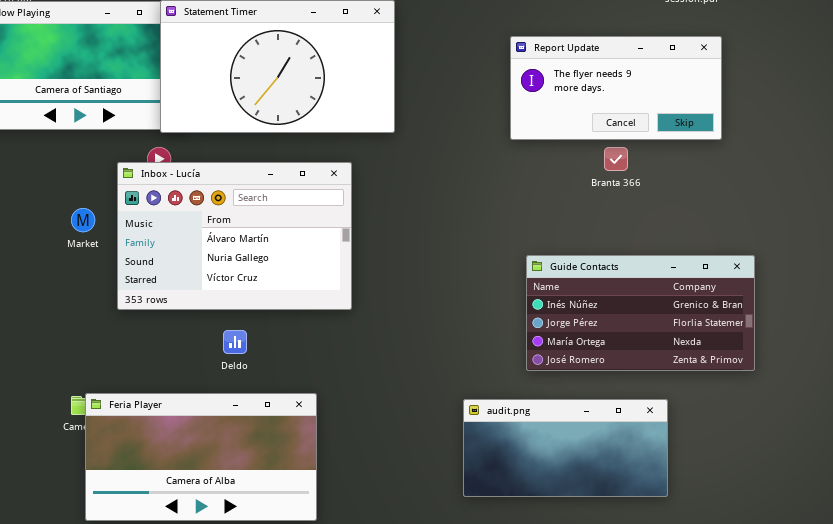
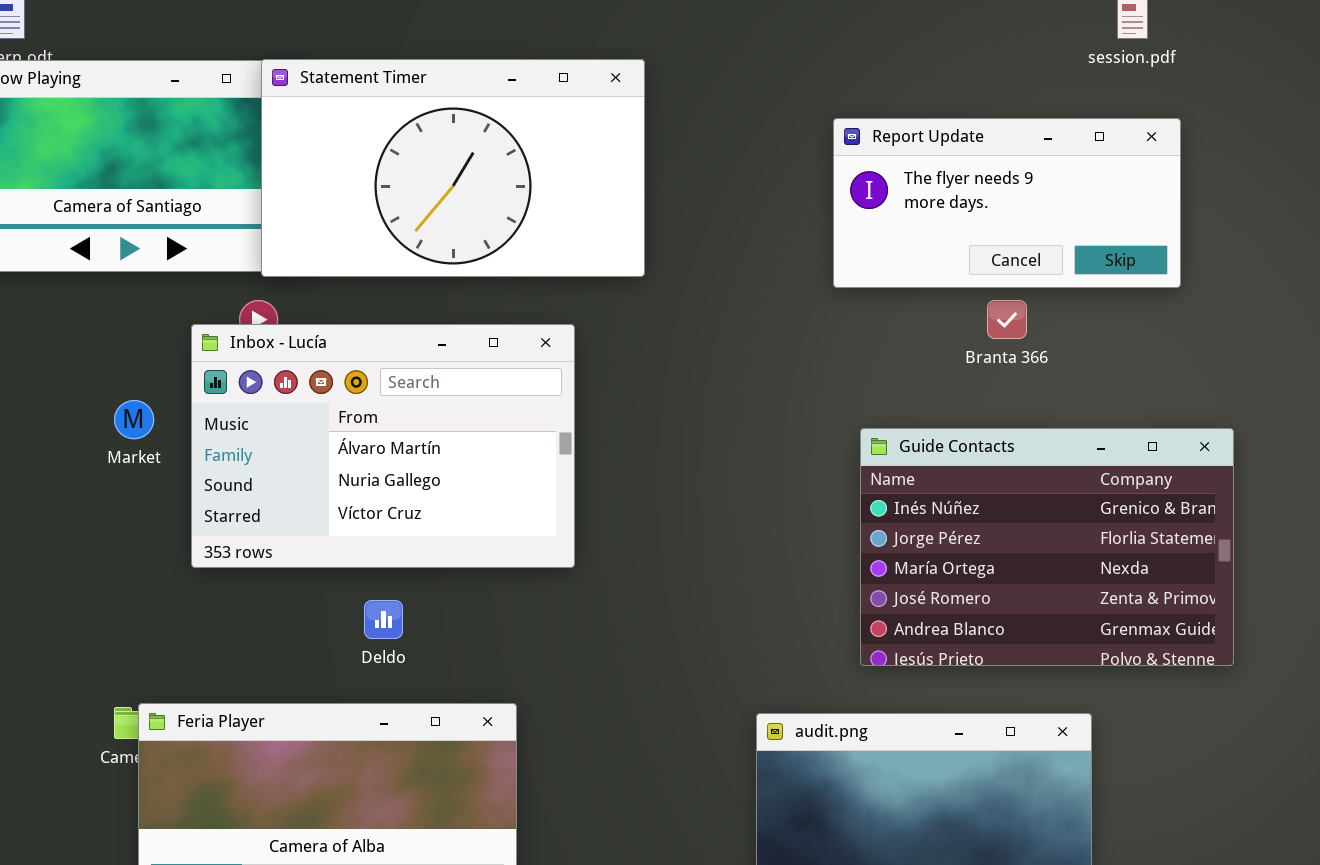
Guide Contacts: [526,255,755,371] -> [860,428,1234,666], resized

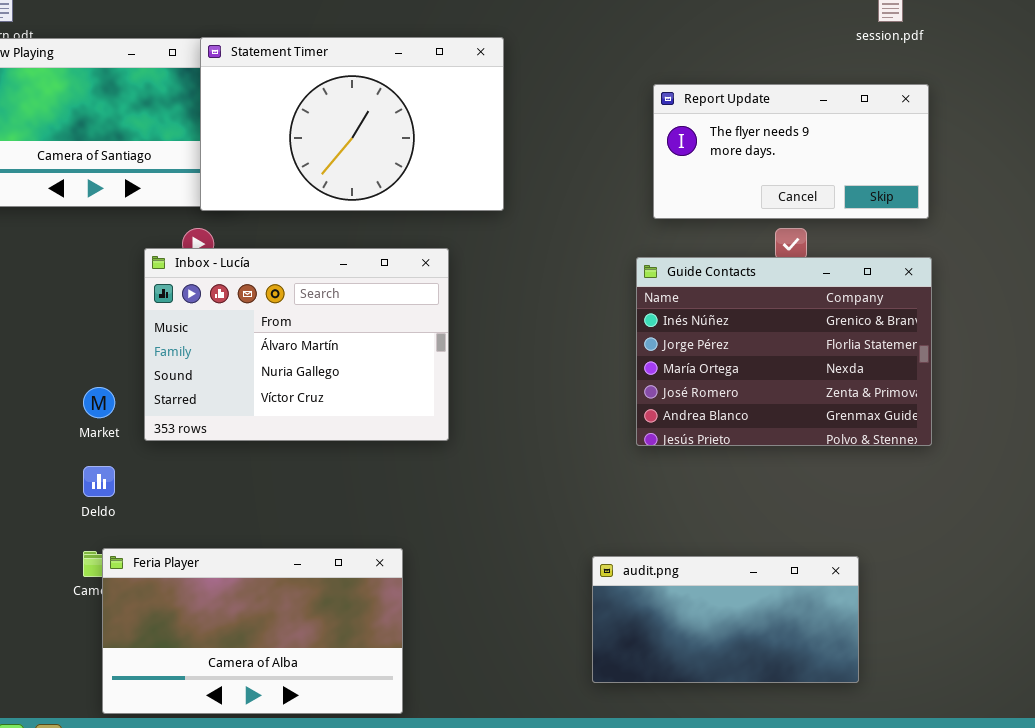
Market: [114,400,154,439] -> [83,387,115,418], moved
Guide Contacts: [860,428,1234,666] -> [636,257,932,446], moved
Deldo: [364,600,403,639] -> [83,466,115,497], moved

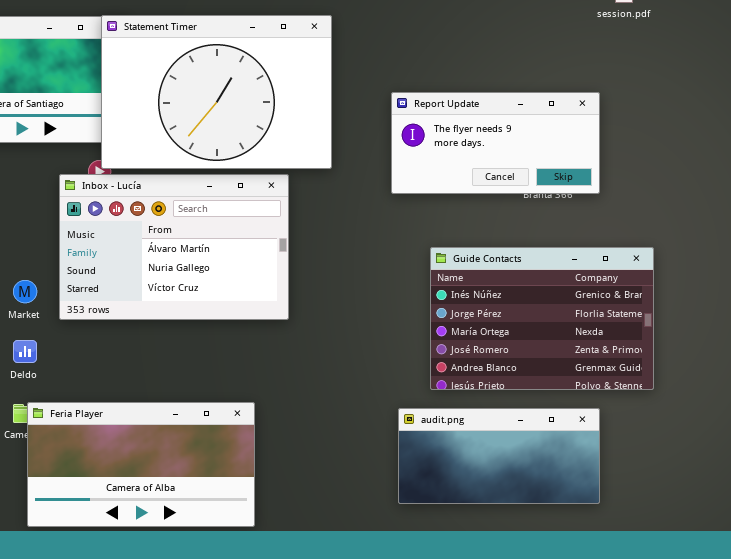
Statement Timer: [200,37,504,211] -> [101,15,332,169], resized
Report Update: [653,84,929,219] -> [391,92,600,194], moved
Guide Contacts: [636,257,932,446] -> [430,247,654,390], moved

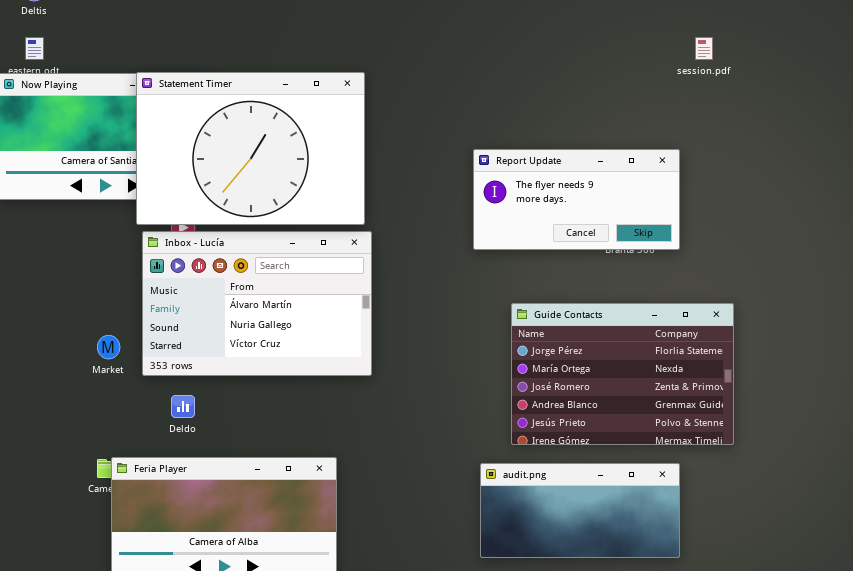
Statement Timer: [101,15,332,169] -> [136,72,365,225], moved
Guide Contacts: [430,247,654,390] -> [511,303,734,445], scrolled down 1 row
Deldo: [13,340,37,363] -> [171,395,195,418], moved

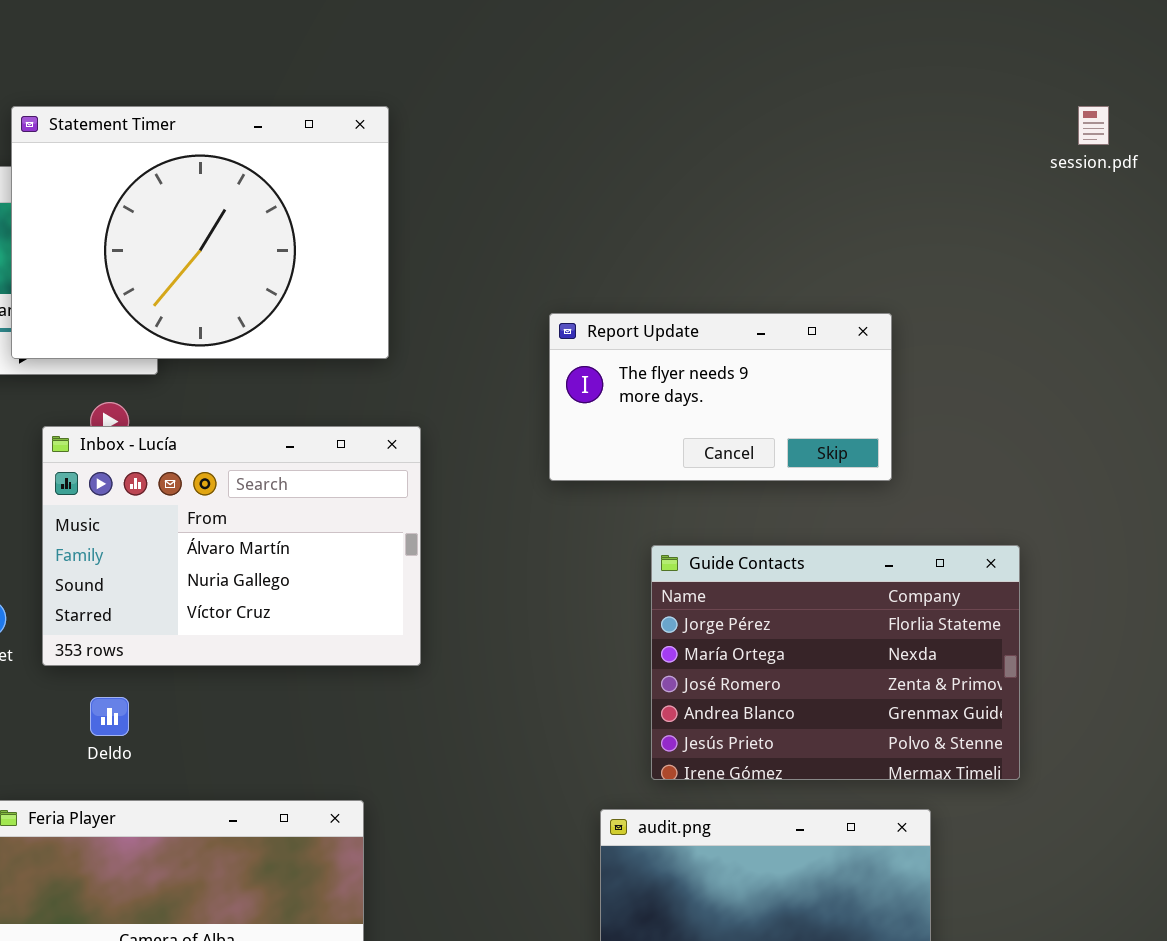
session.pdf: [695,37,713,60] -> [1078,106,1109,145], moved
Statement Timer: [136,72,365,225] -> [11,106,389,359], moved
Report Update: [473,149,680,250] -> [549,313,892,481], moved

